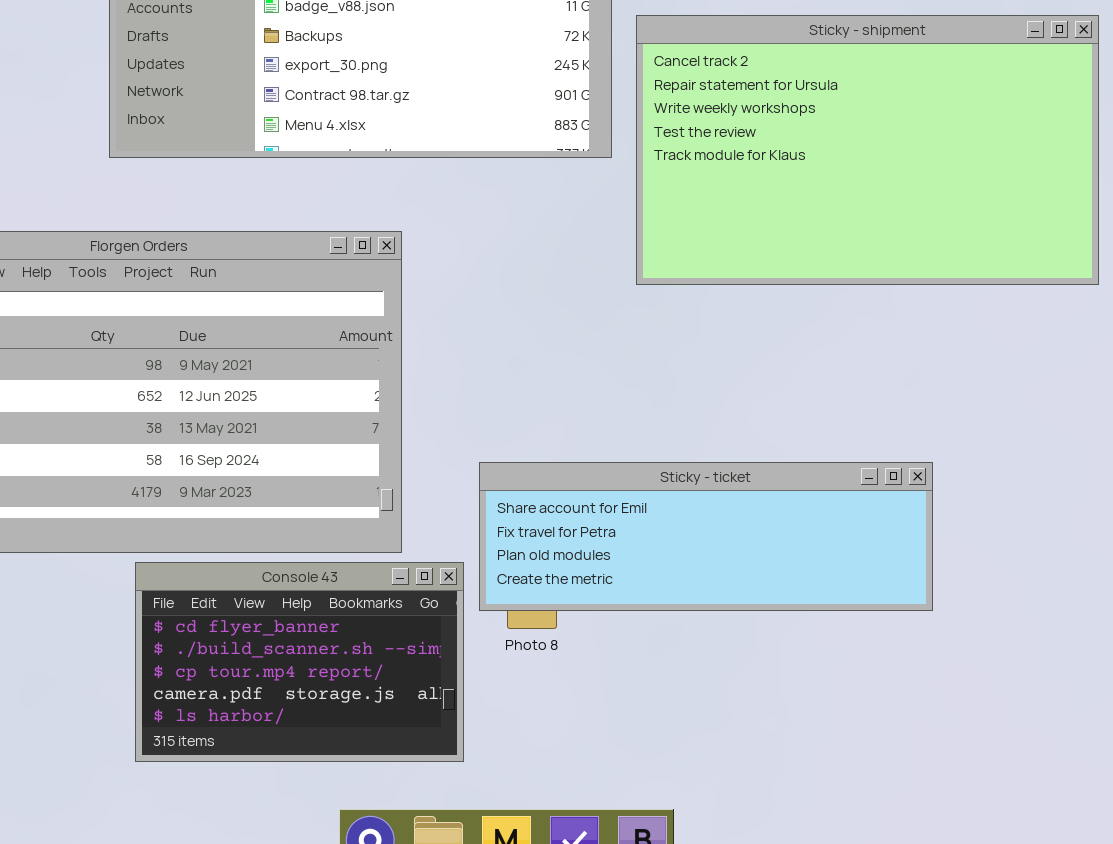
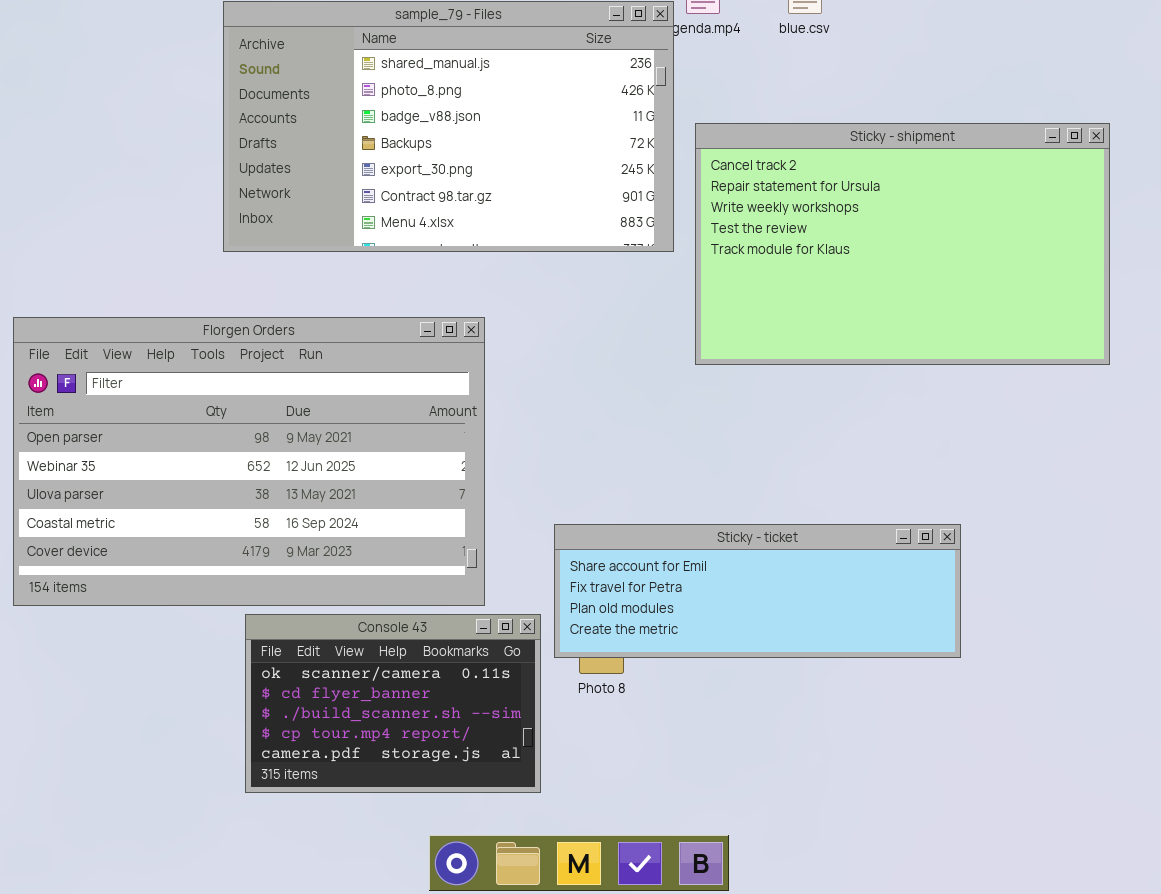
Console 43: [135,562,464,762] -> [245,614,541,793], scrolled up 1 row

